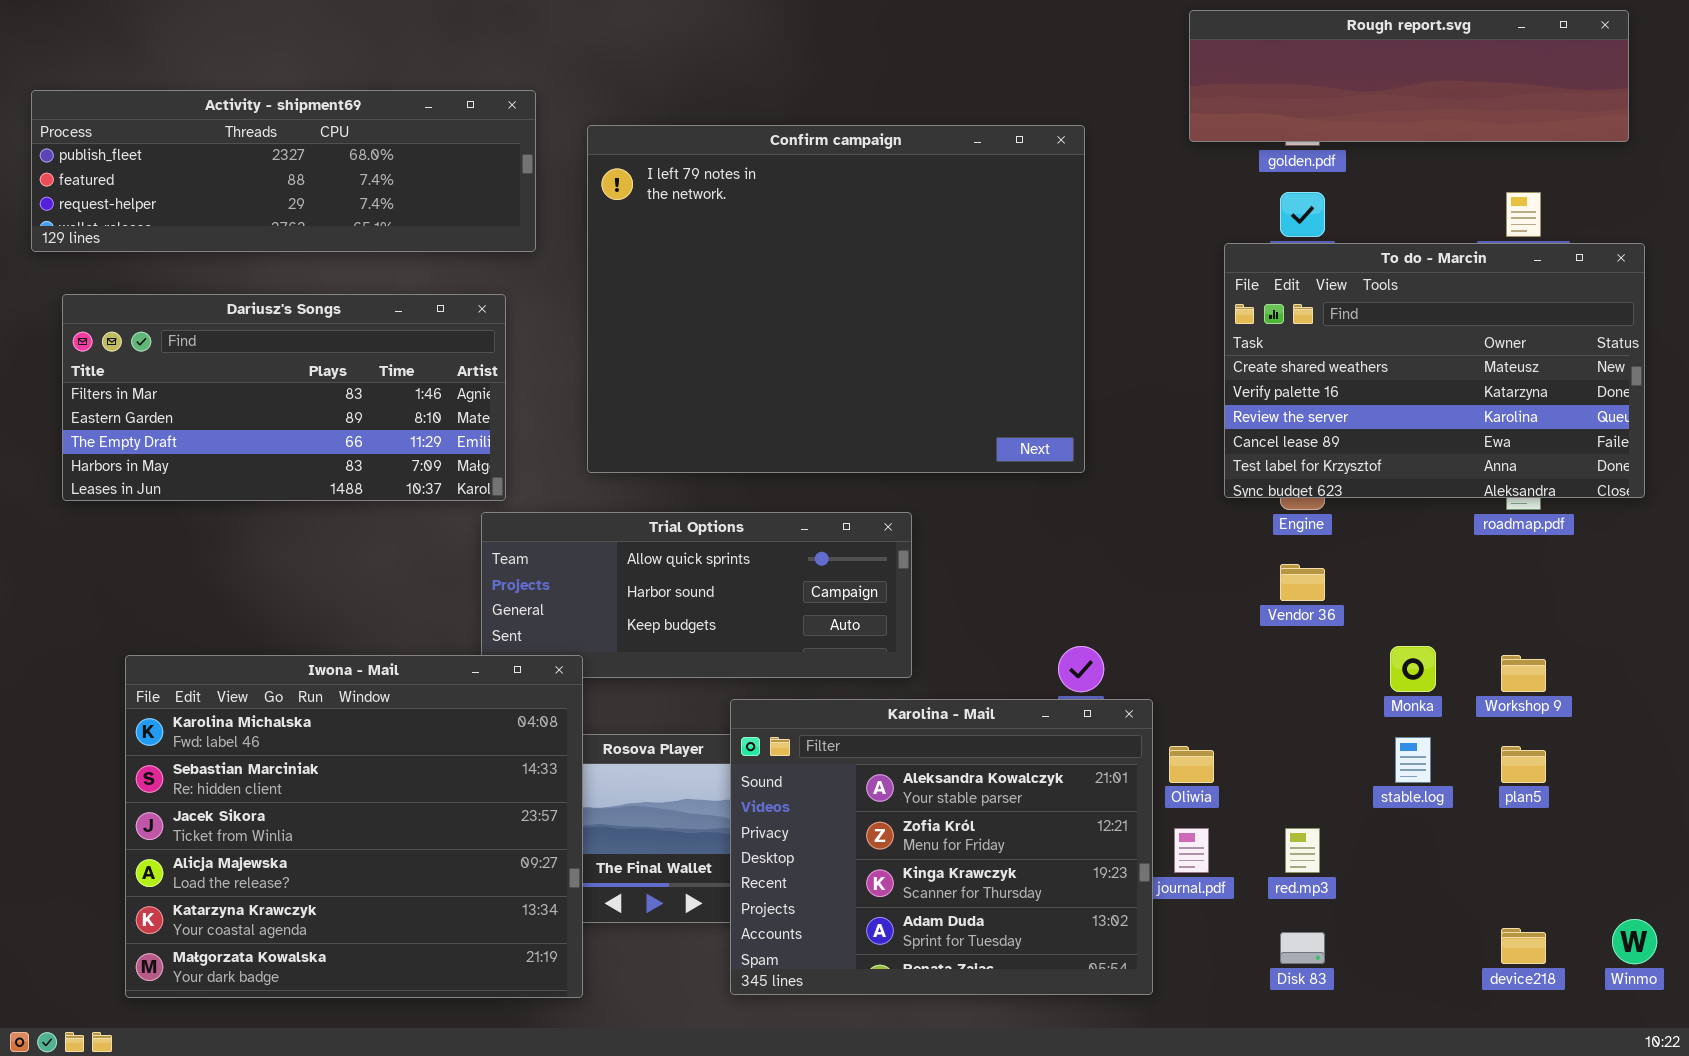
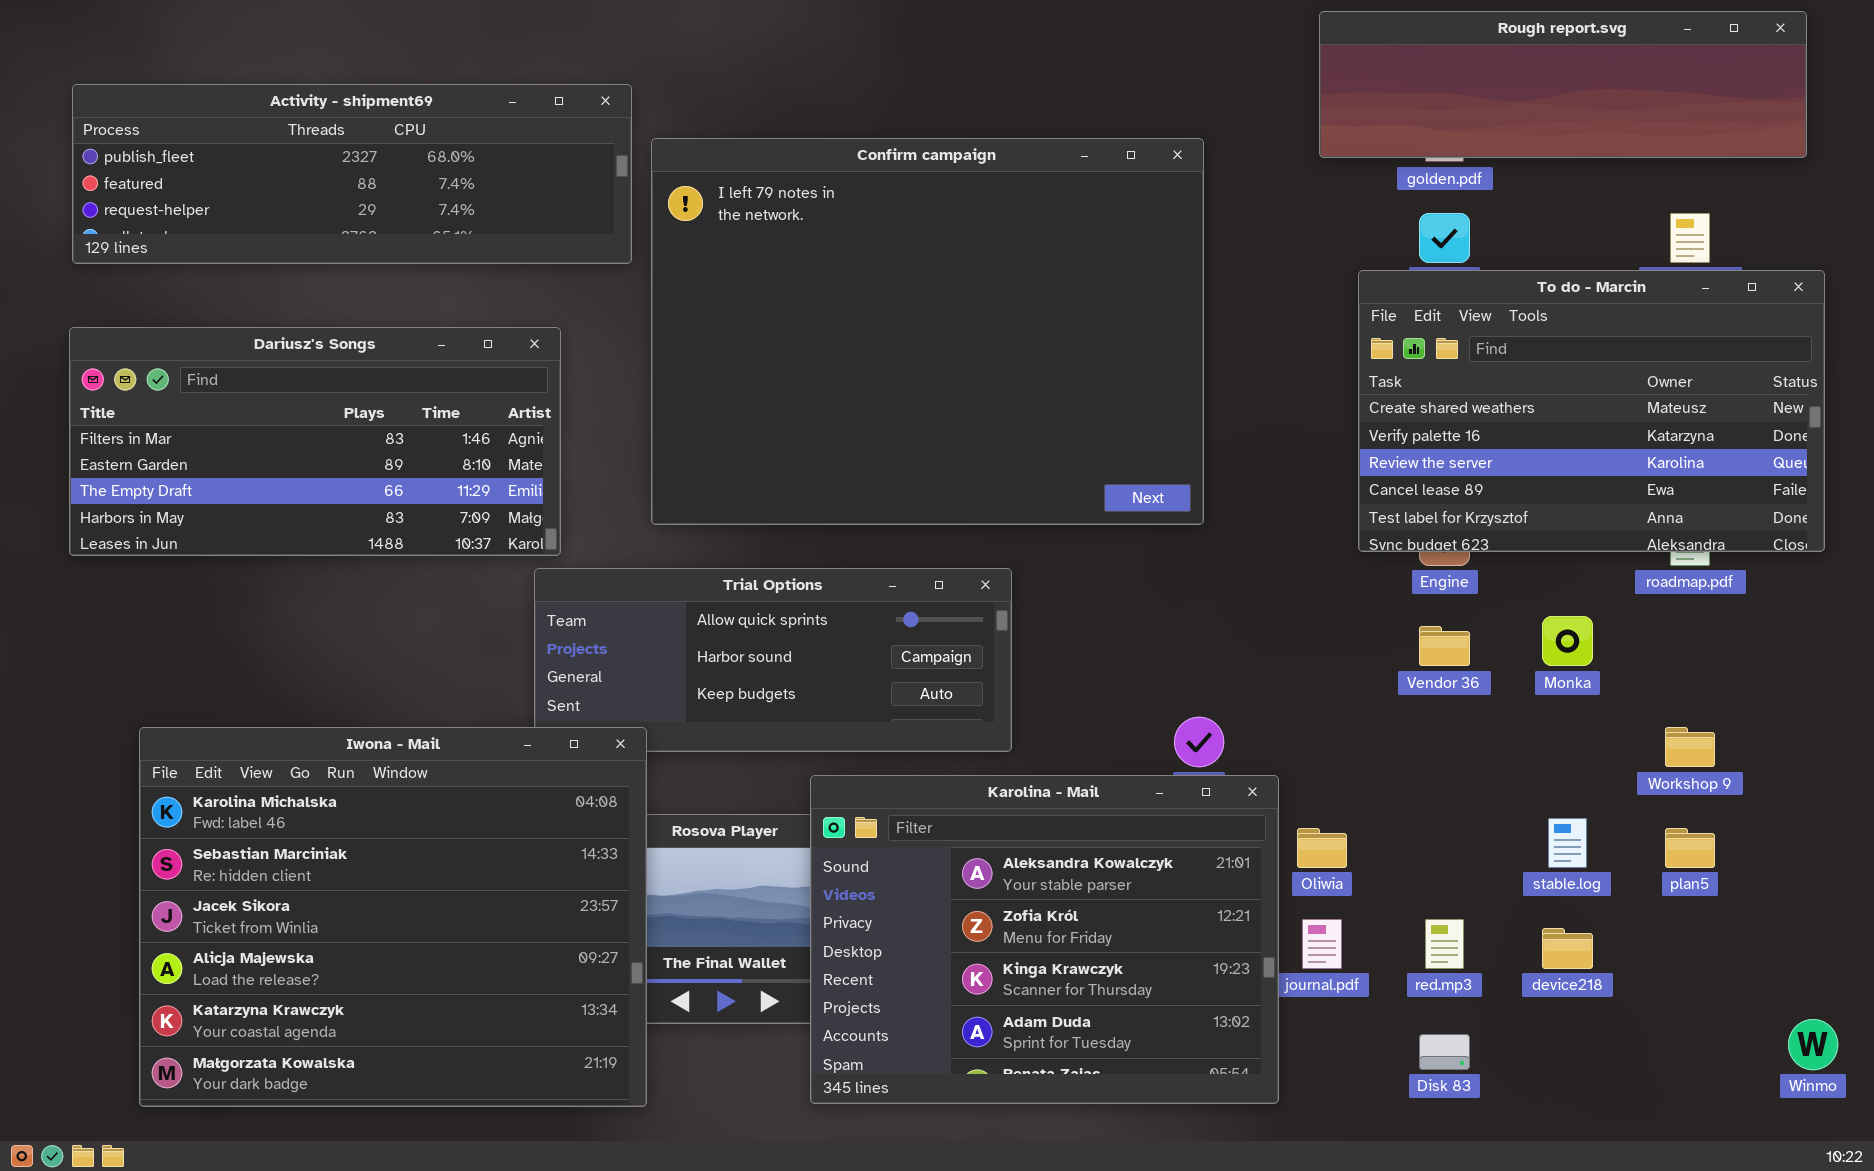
Activity - shipment69: [31,90,536,252] -> [72,84,632,264], moved
Monka: [1390,646,1436,692] -> [1542,616,1593,666], moved
device218: [1501,928,1546,964] -> [1542,928,1593,969], moved

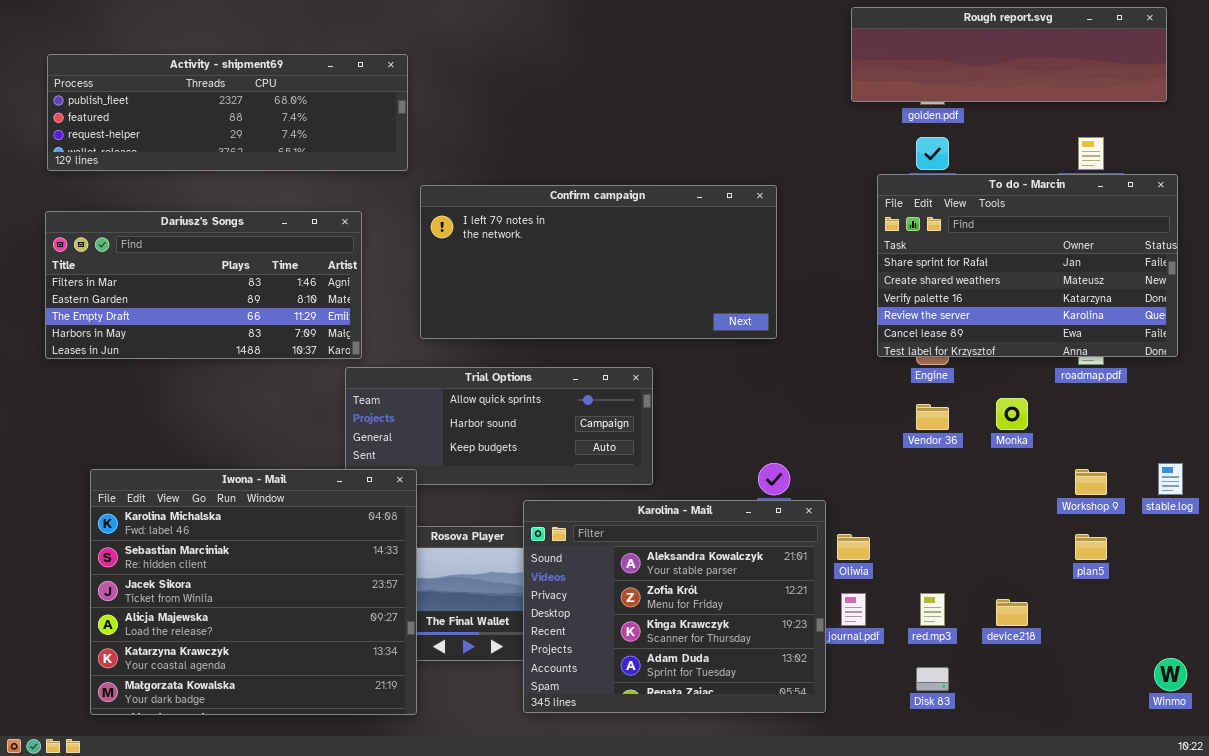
Confirm campaign: [651,138,1204,525] -> [420,185,777,339], resized
To do - Marcin: [1358,270,1825,552] -> [877,174,1178,357], scrolled up 1 row
stable.log: [1548,818,1587,868] -> [1158,463,1183,495], moved

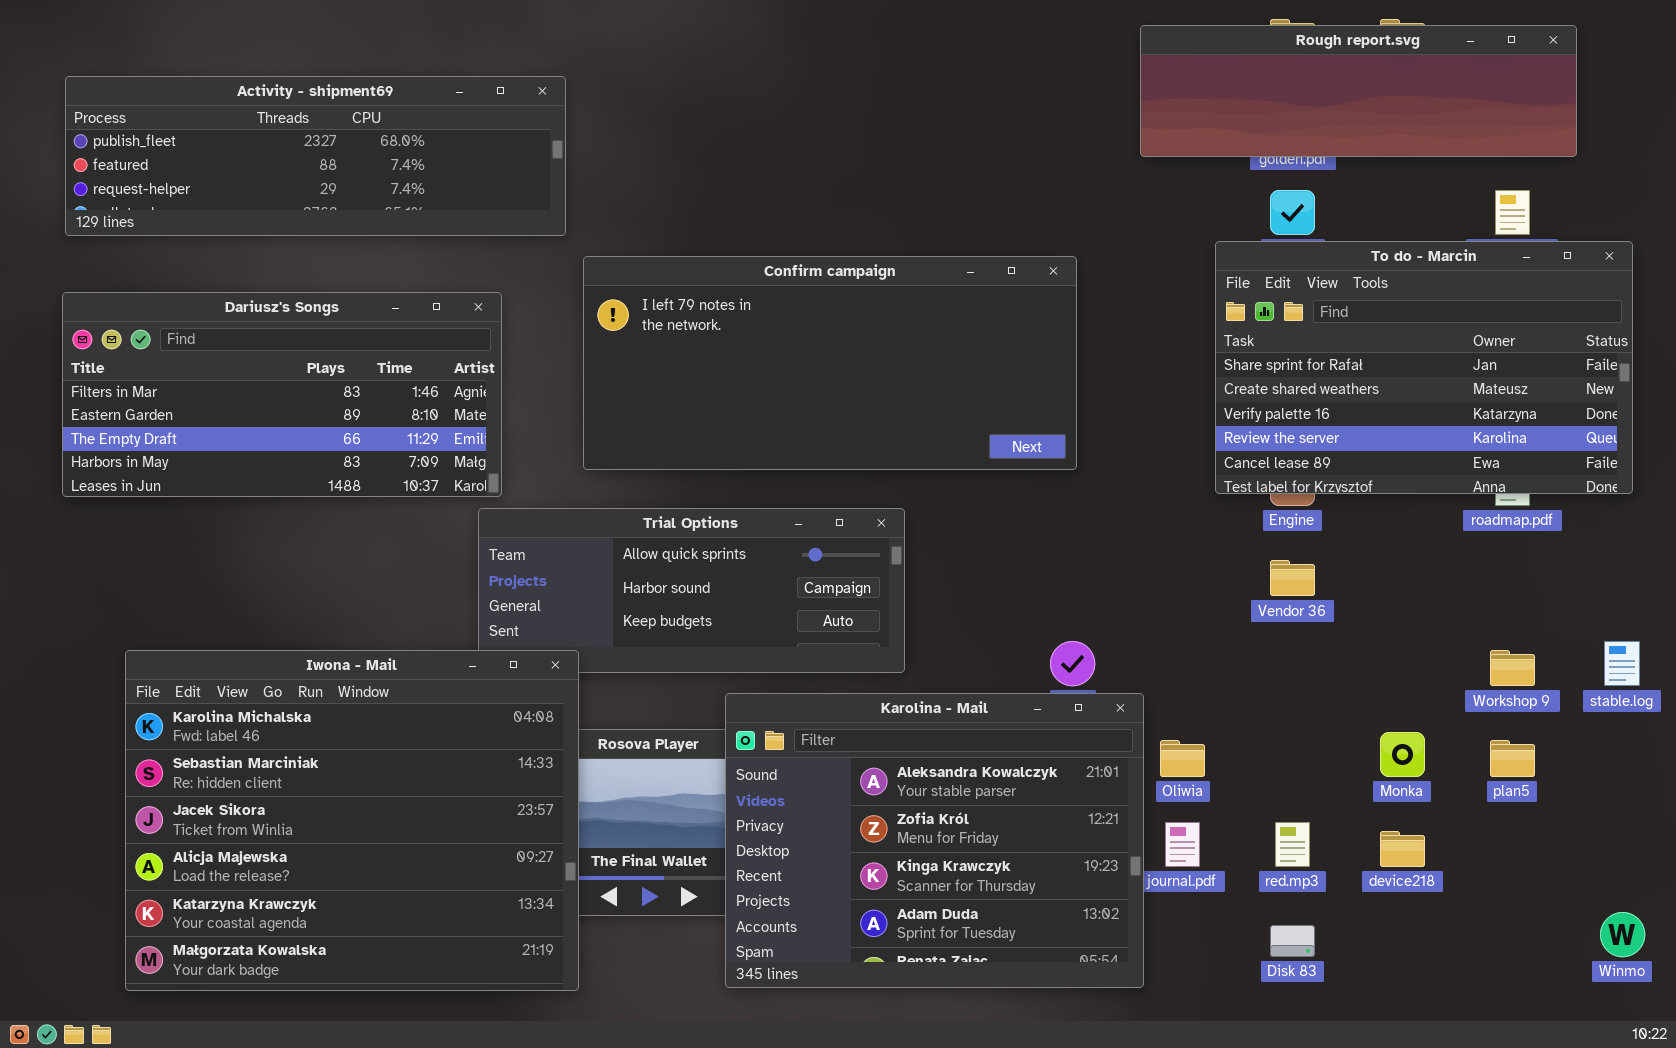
Rough report.svg: [851,7,1167,102] -> [1140,25,1577,157], moved
Monka: [996,398,1028,430] -> [1380,732,1425,777], moved

